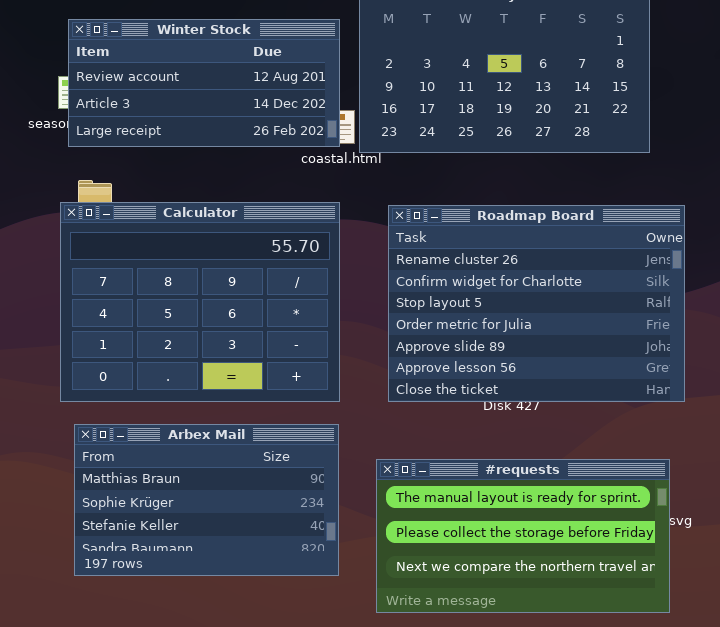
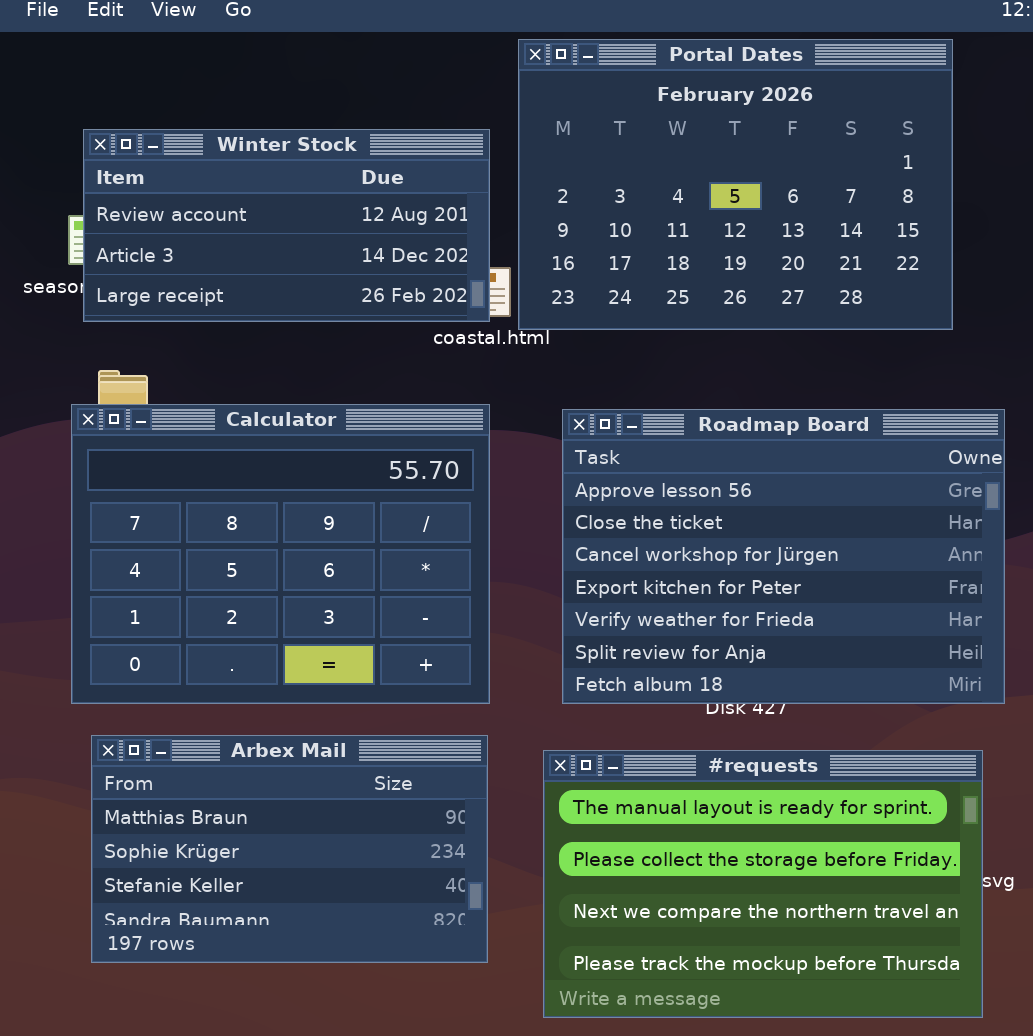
Roadmap Board: [388,205,685,402] -> [562,409,1005,704], scrolled down 5 rows
#requests: [376,459,670,613] -> [543,750,983,1018], resized

